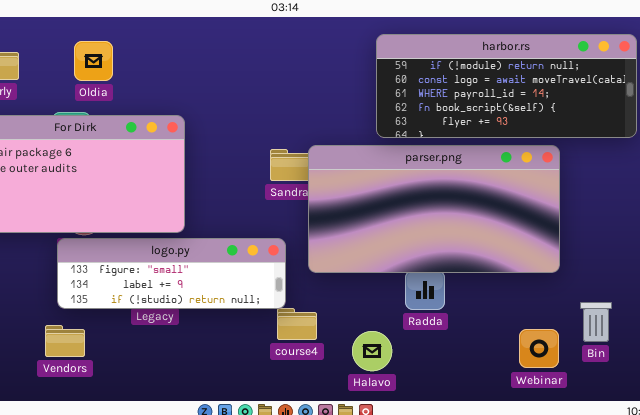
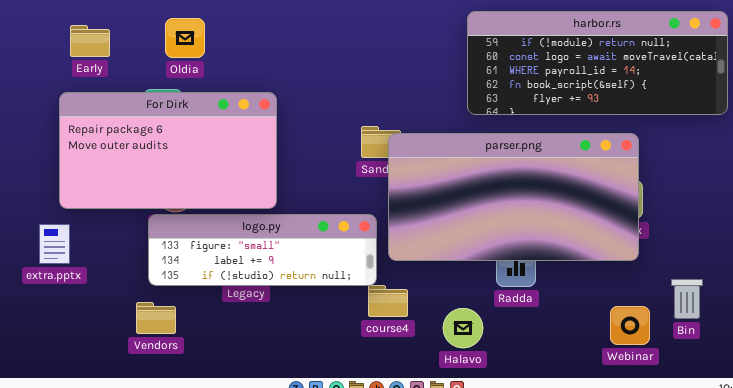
parser.png: [308,145,560,273] -> [388,133,639,261], moved

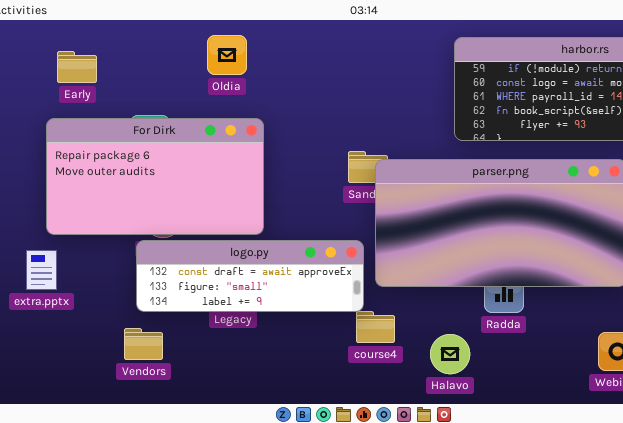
Oldia: [165,18,205,58] -> [207,35,247,75], moved
logo.py: [148,214,377,286] -> [136,240,364,312], scrolled up 1 row

